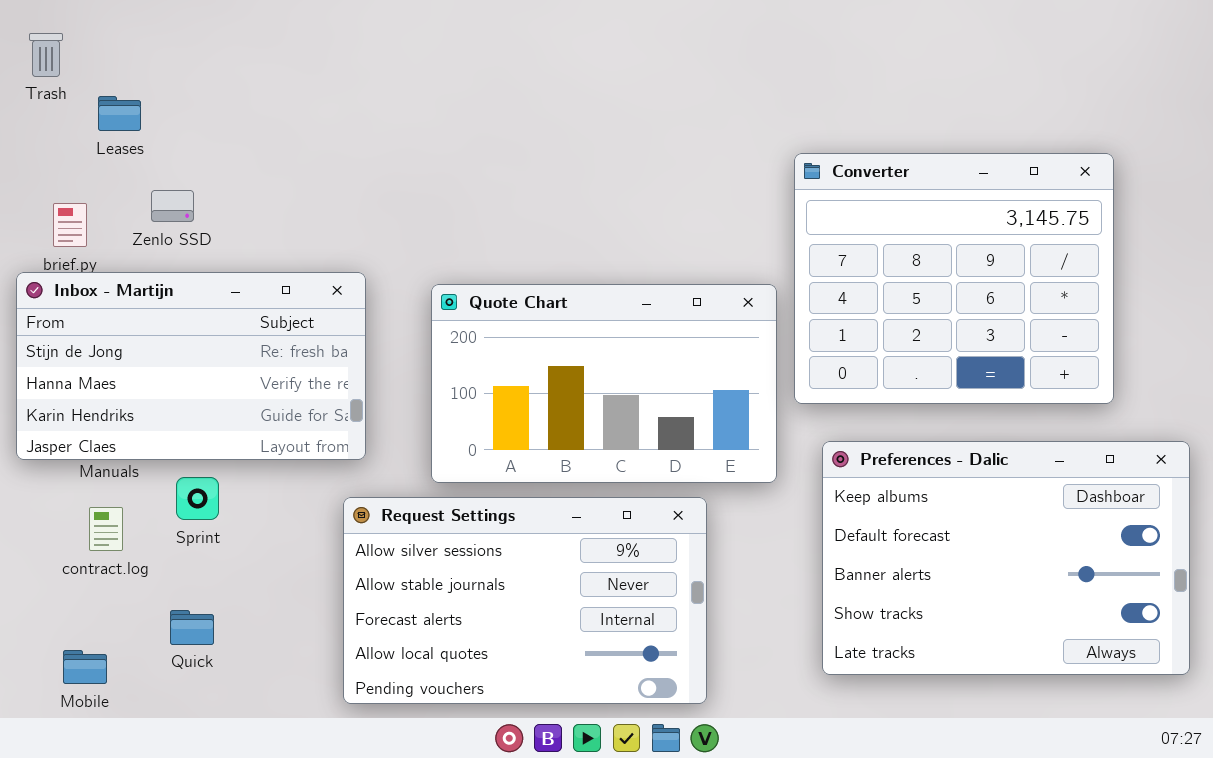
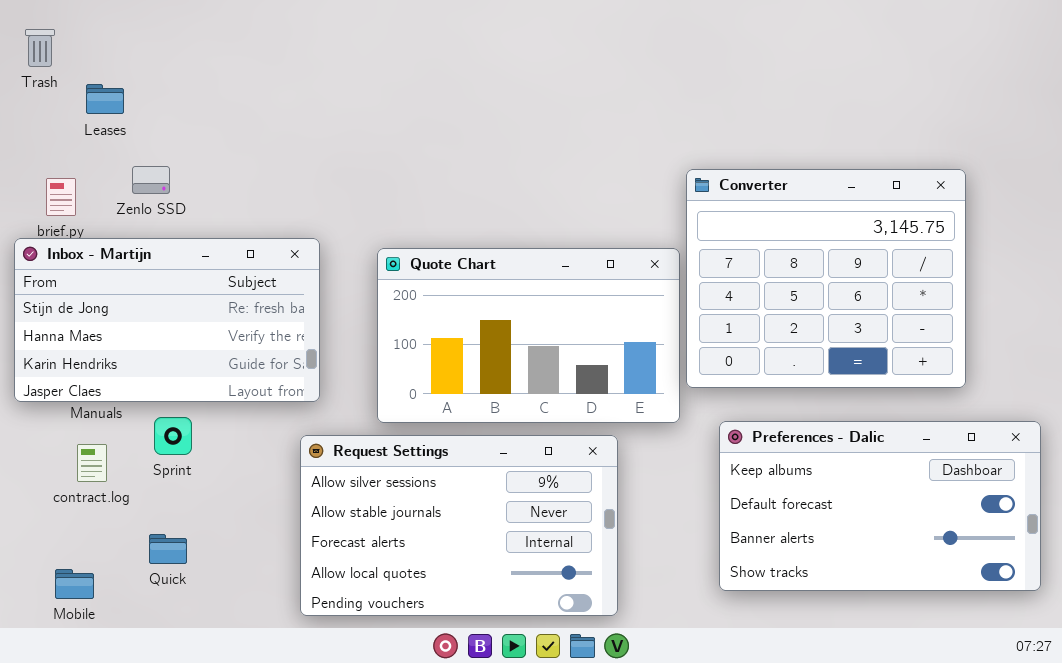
Converter: [794,153,1114,404] -> [686,169,966,388], moved
Preferences - Dalic: [822,441,1190,675] -> [719,421,1041,591], resized

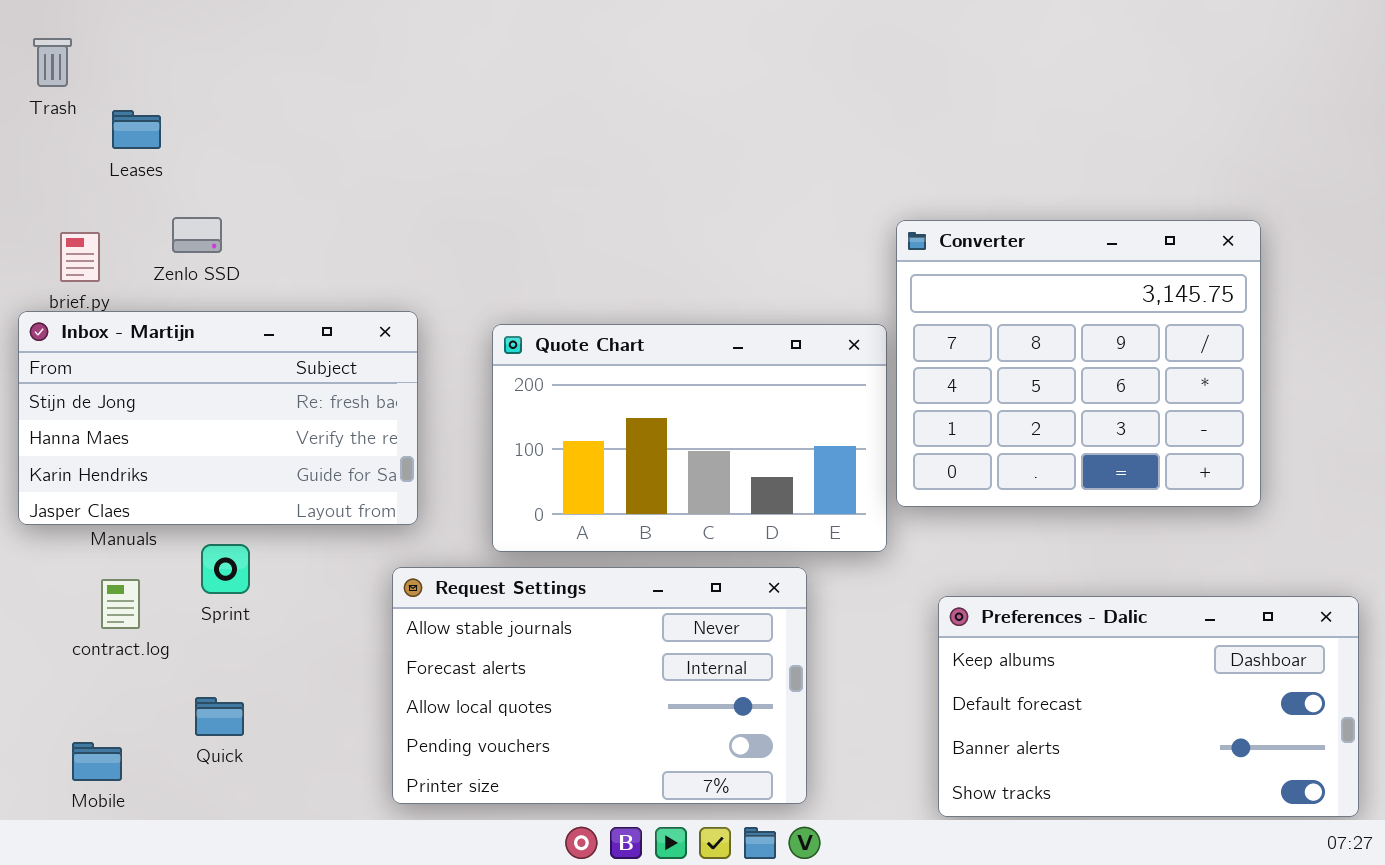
Preferences - Dalic: [719,421,1041,591] -> [938,596,1359,817], moved
Request Settings: [300,435,618,616] -> [392,567,807,804], scrolled down 1 row

